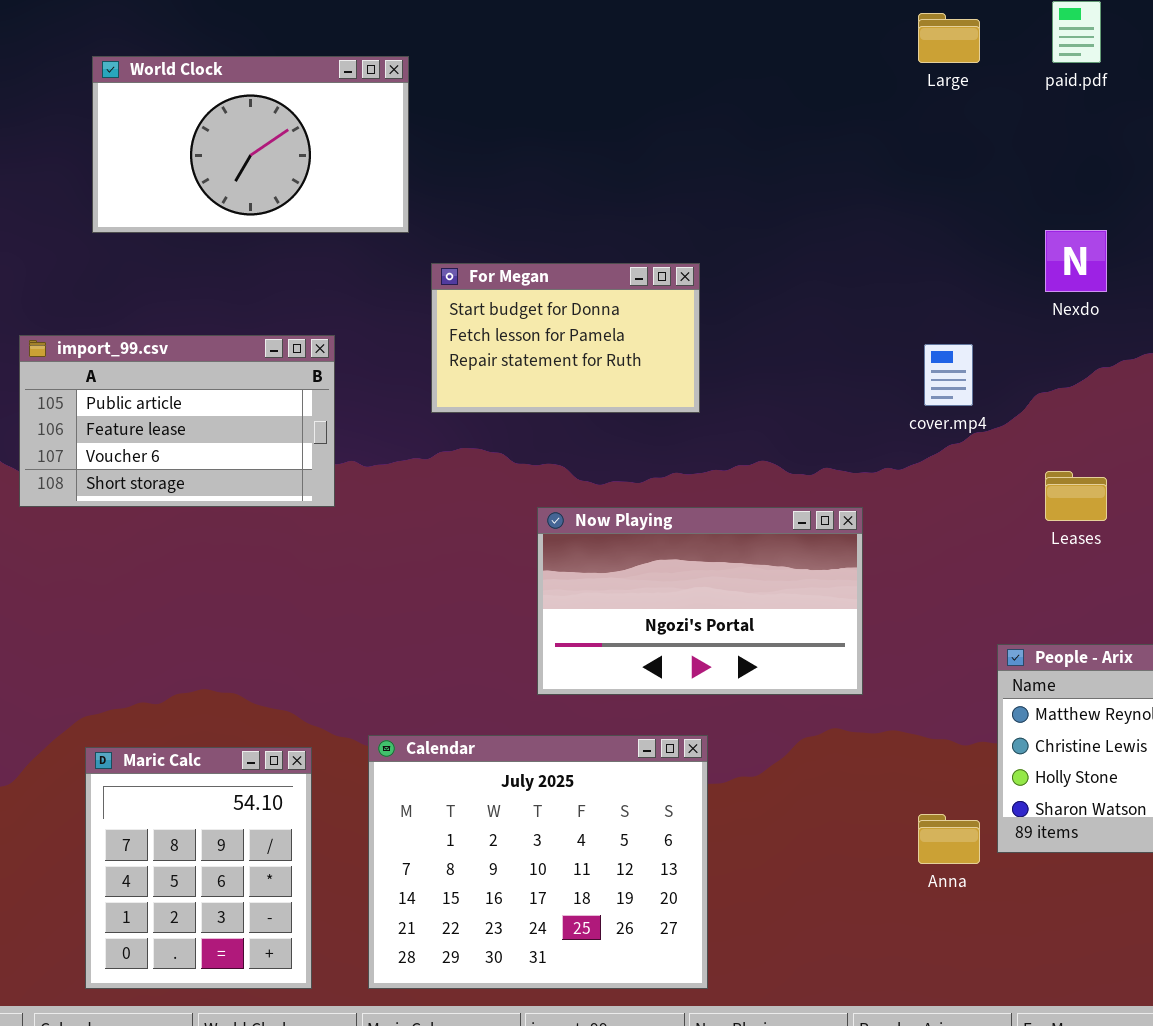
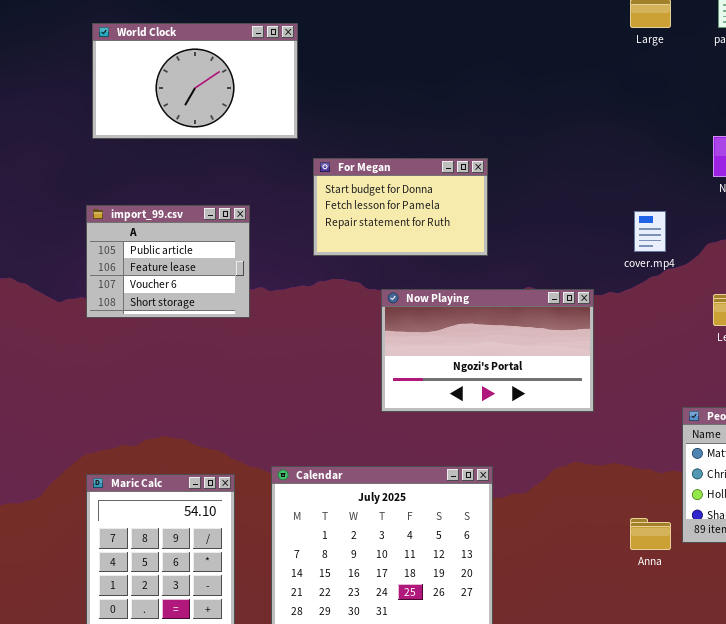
import_99.csv: [19,335,335,507] -> [86,205,250,318], resized
Now Playing: [537,507,863,695] -> [381,289,594,412], moved

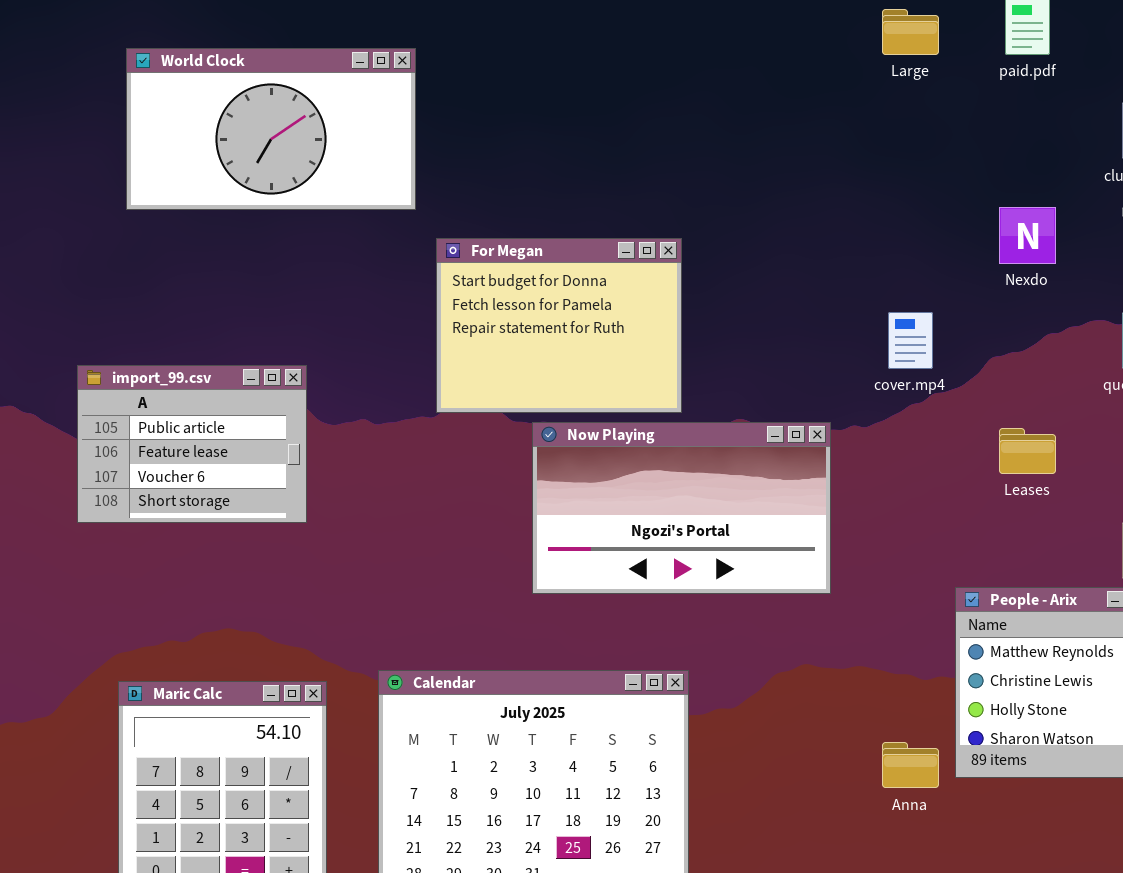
For Megan: [313,158,488,256] -> [436,238,682,413], resized
import_99.csv: [86,205,250,318] -> [77,365,307,523], moved

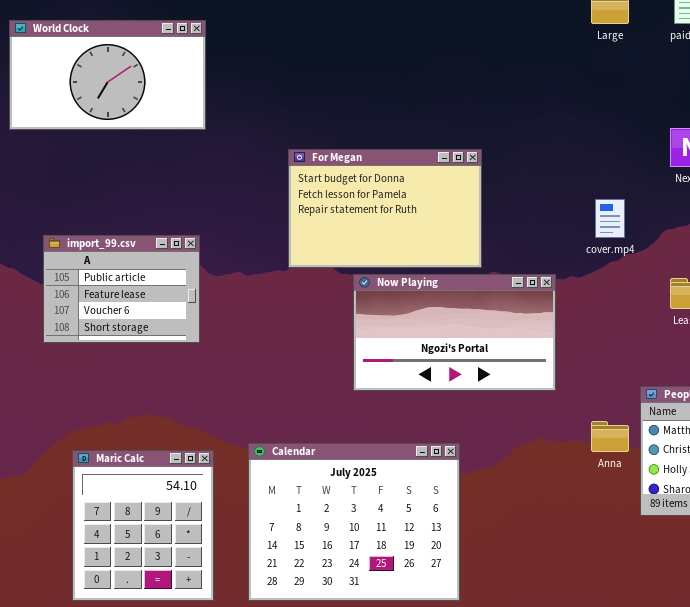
World Clock: [126,48,416,210] -> [9,20,206,130], moved
For Megan: [436,238,682,413] -> [288,149,482,268], resized
Anna: [882,742,939,788] -> [591,421,629,452], moved

